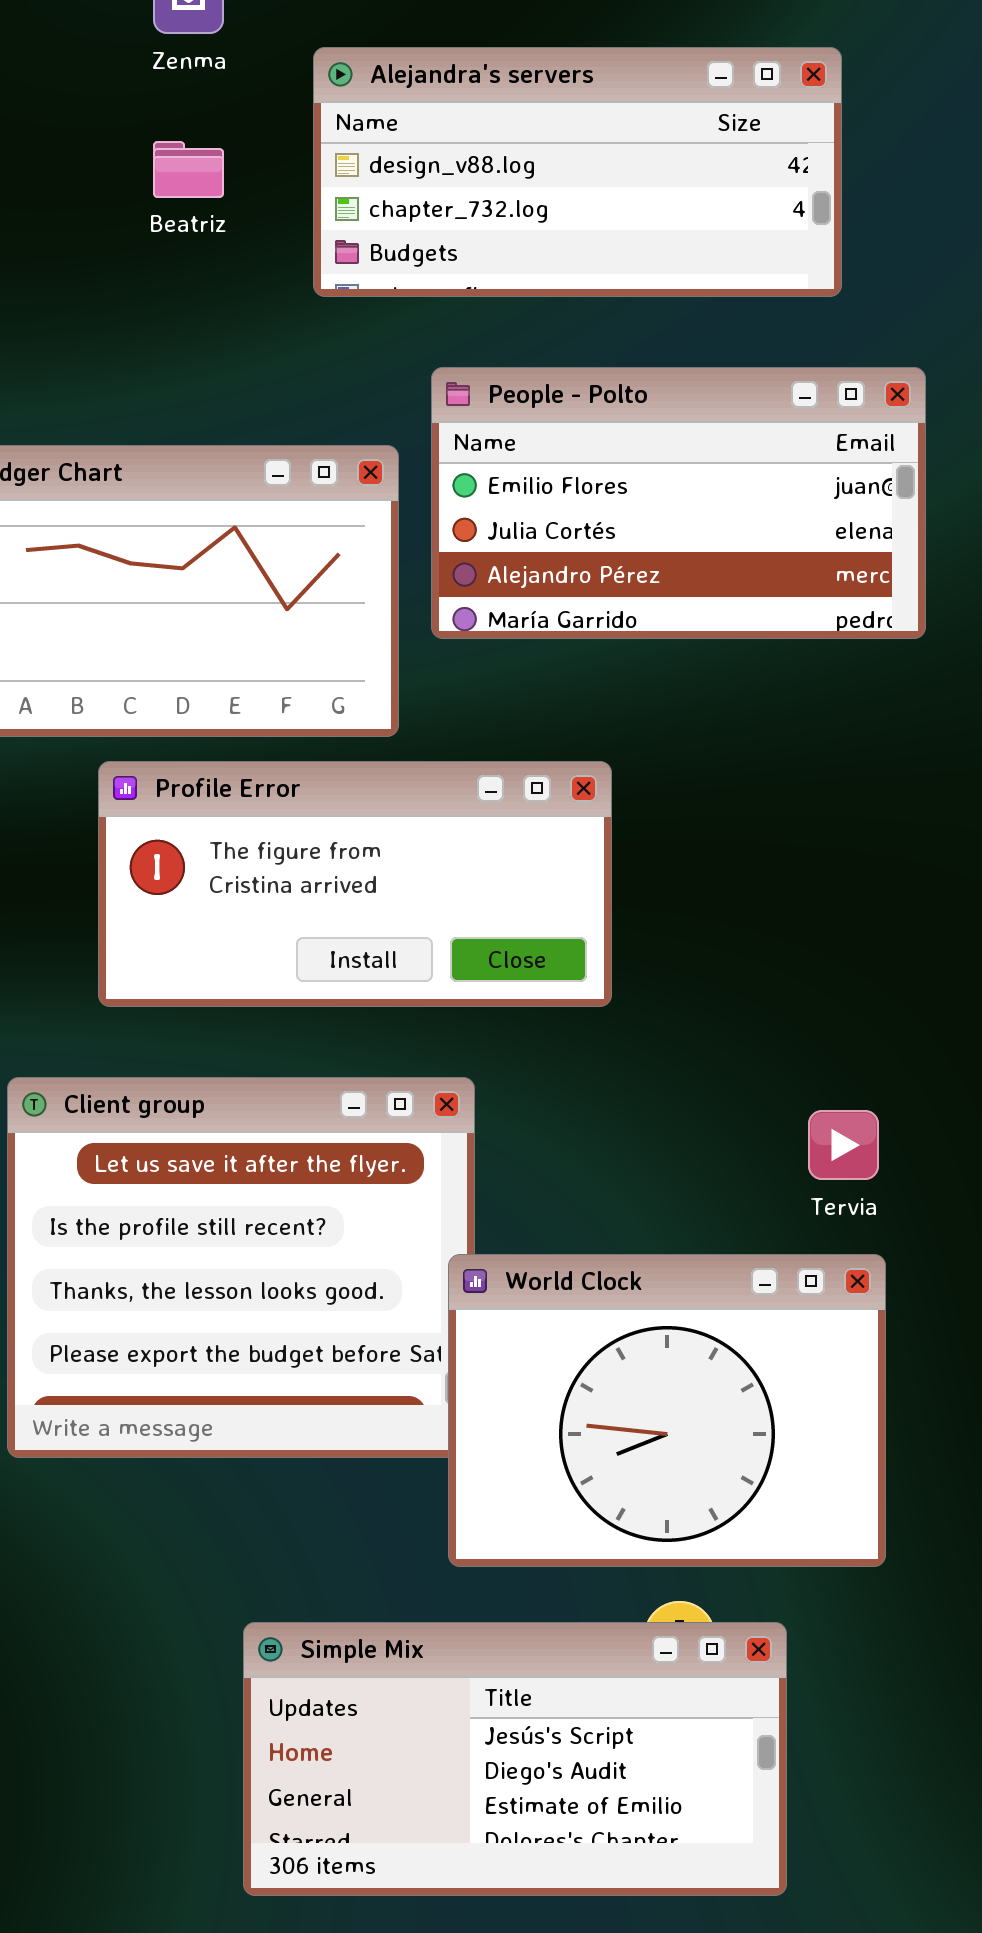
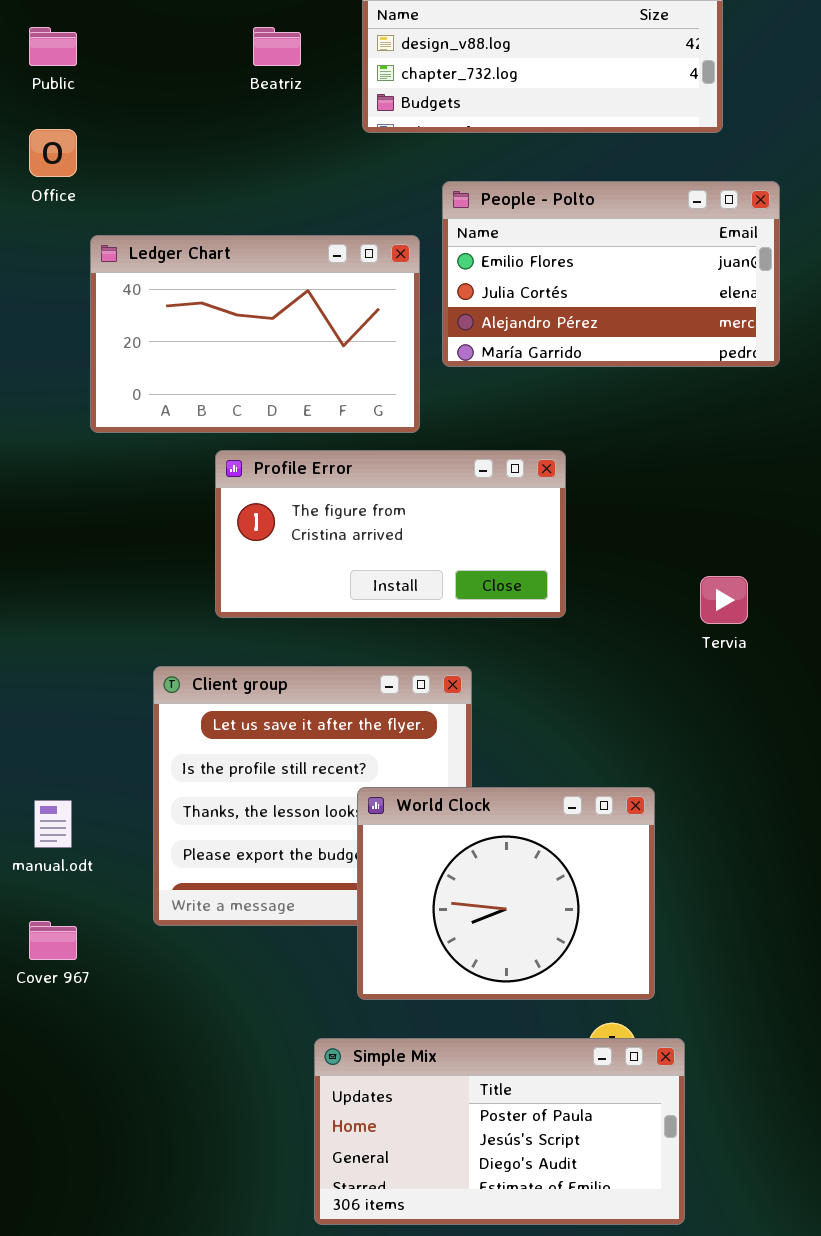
Tervia: [808,1110,879,1180] -> [700,576,748,624], moved
World Clock: [448,1254,886,1567] -> [357,787,655,1000], moved
Simple Mix: [243,1622,787,1896] -> [314,1038,685,1225], scrolled up 1 row

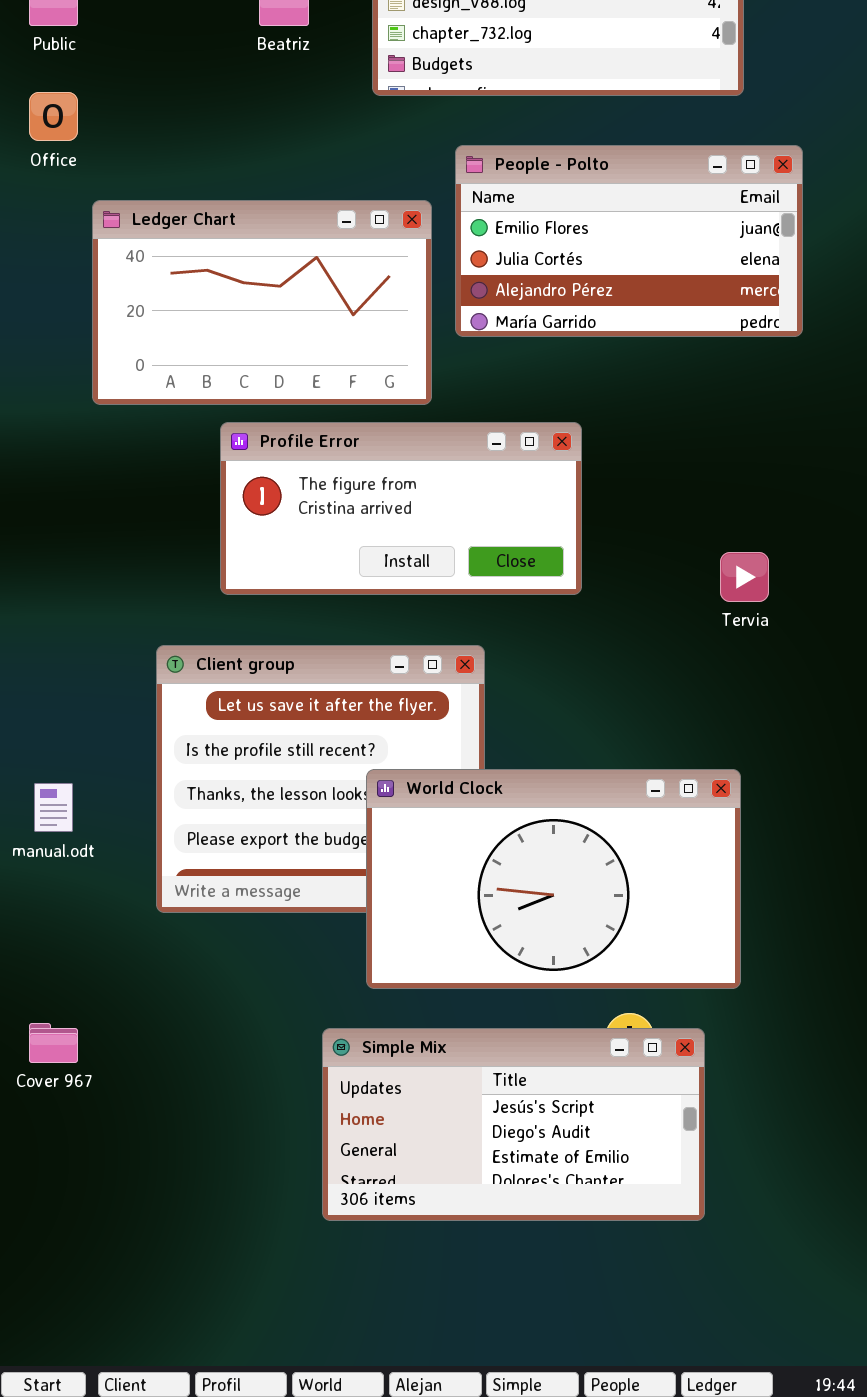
World Clock: [357,787,655,1000] -> [366,769,741,989], resized
Cover 967: [29,921,77,960] -> [29,1023,78,1063], moved
Simple Mix: [314,1038,685,1225] -> [322,1028,705,1221], scrolled down 1 row

